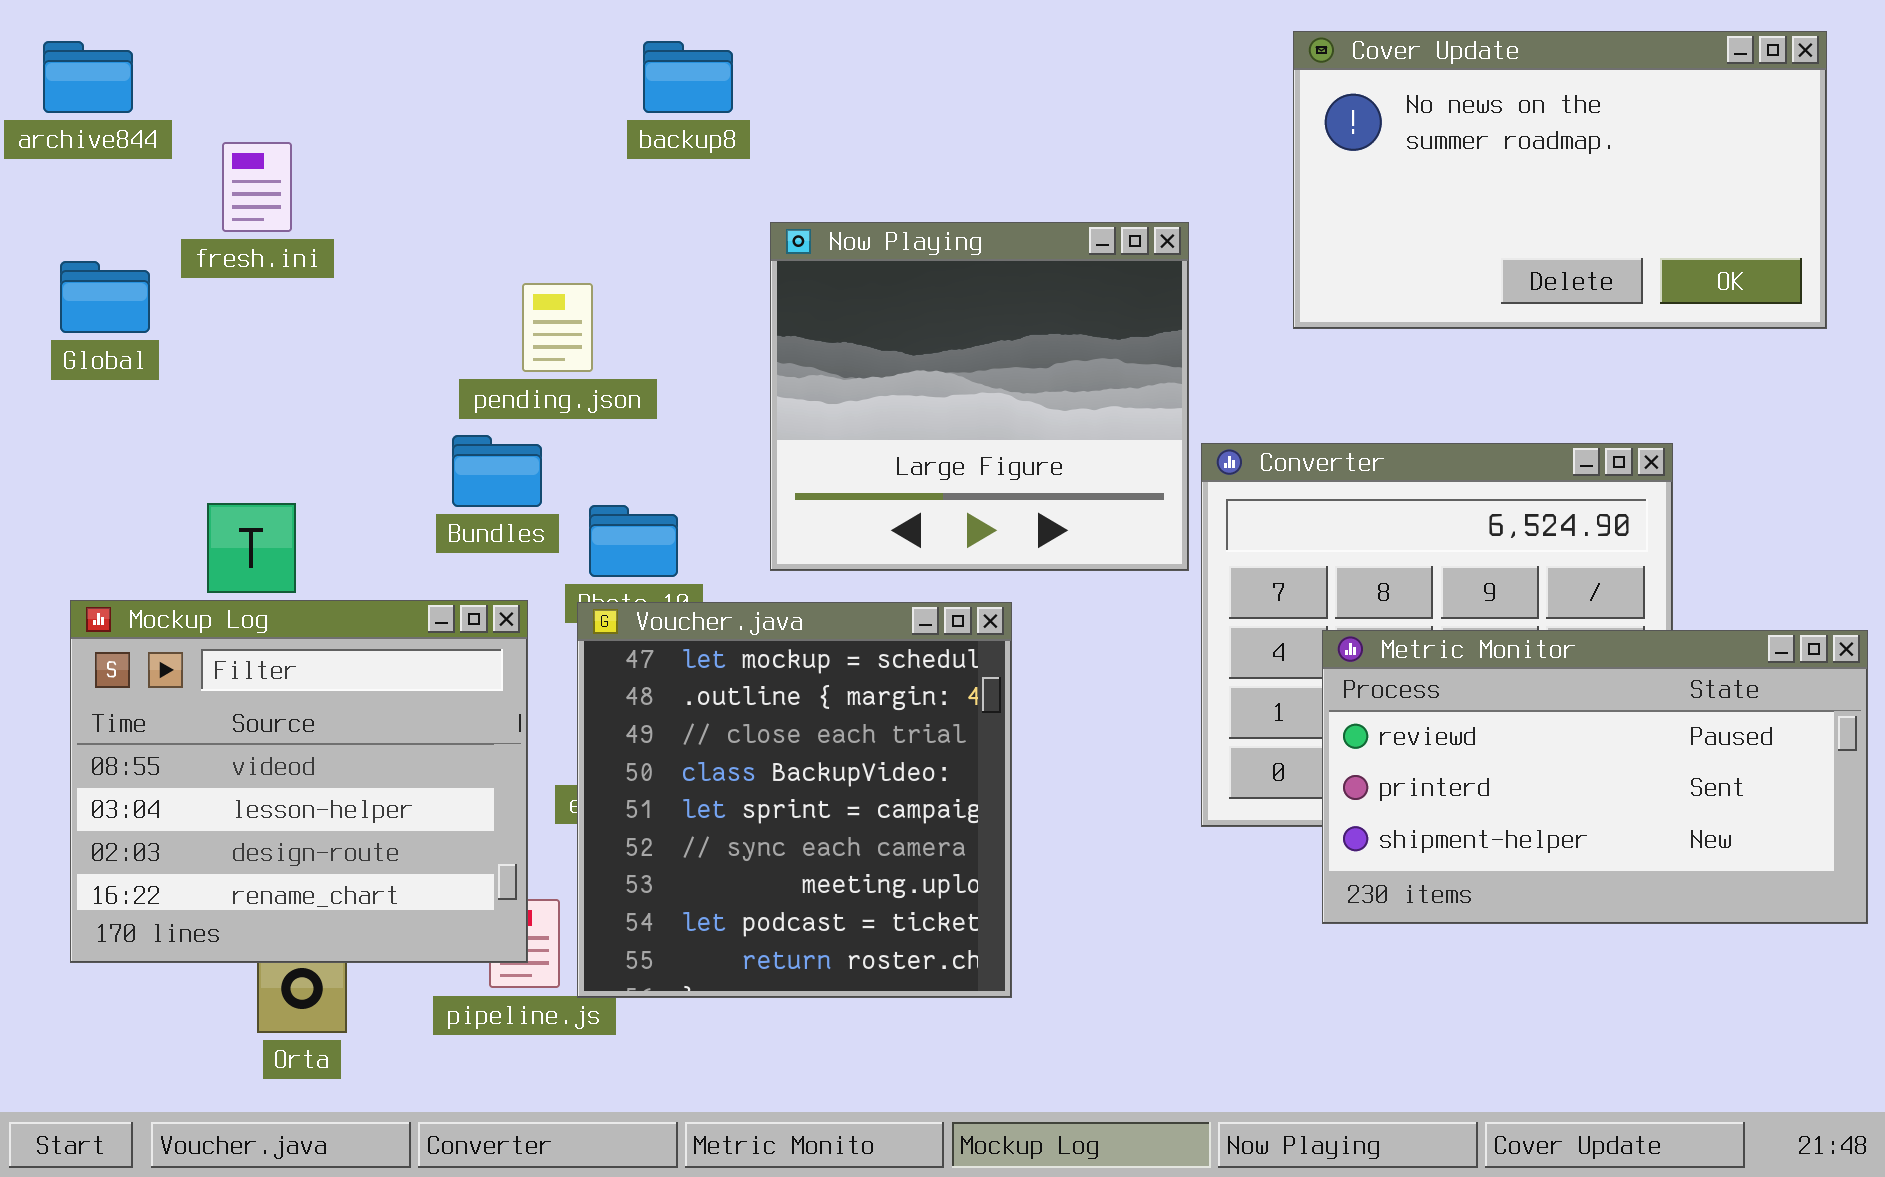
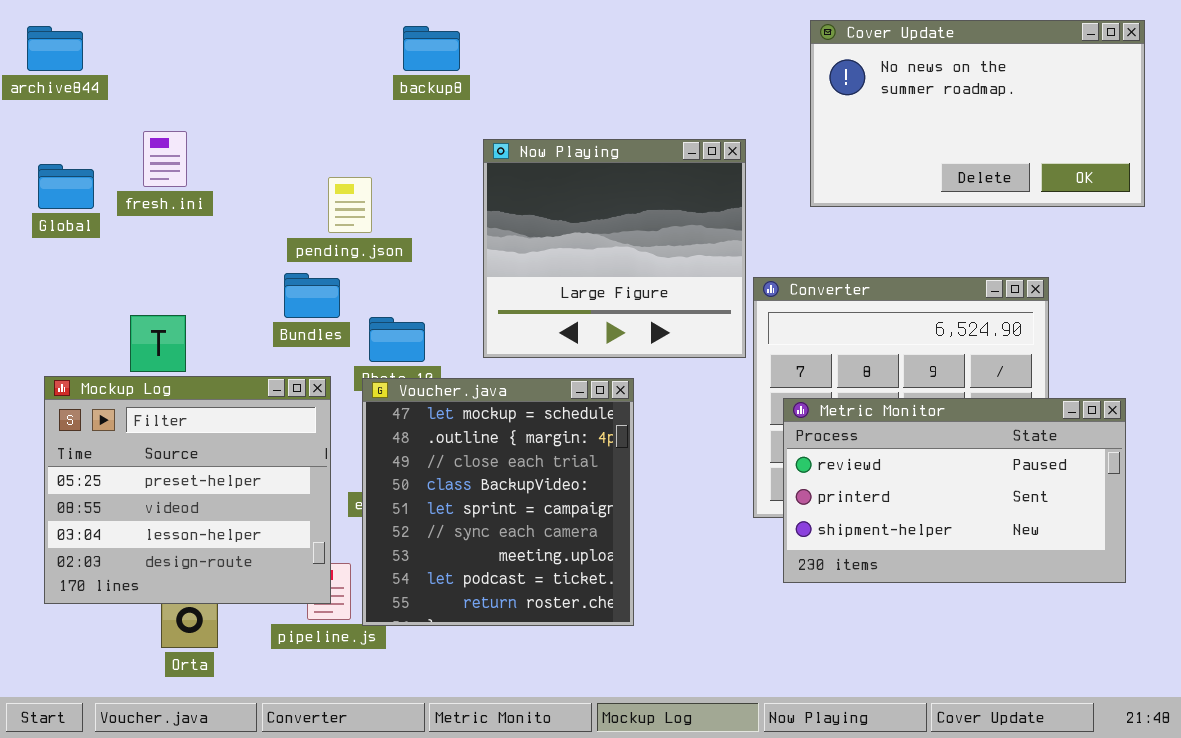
fresh.ini: [222,142,292,232] -> [143,131,187,187], moved
Mockup Log: [70,600,528,963] -> [44,376,331,604], scrolled up 1 row
Metric Monitor: [1322,630,1868,924] -> [783,398,1126,583], moved

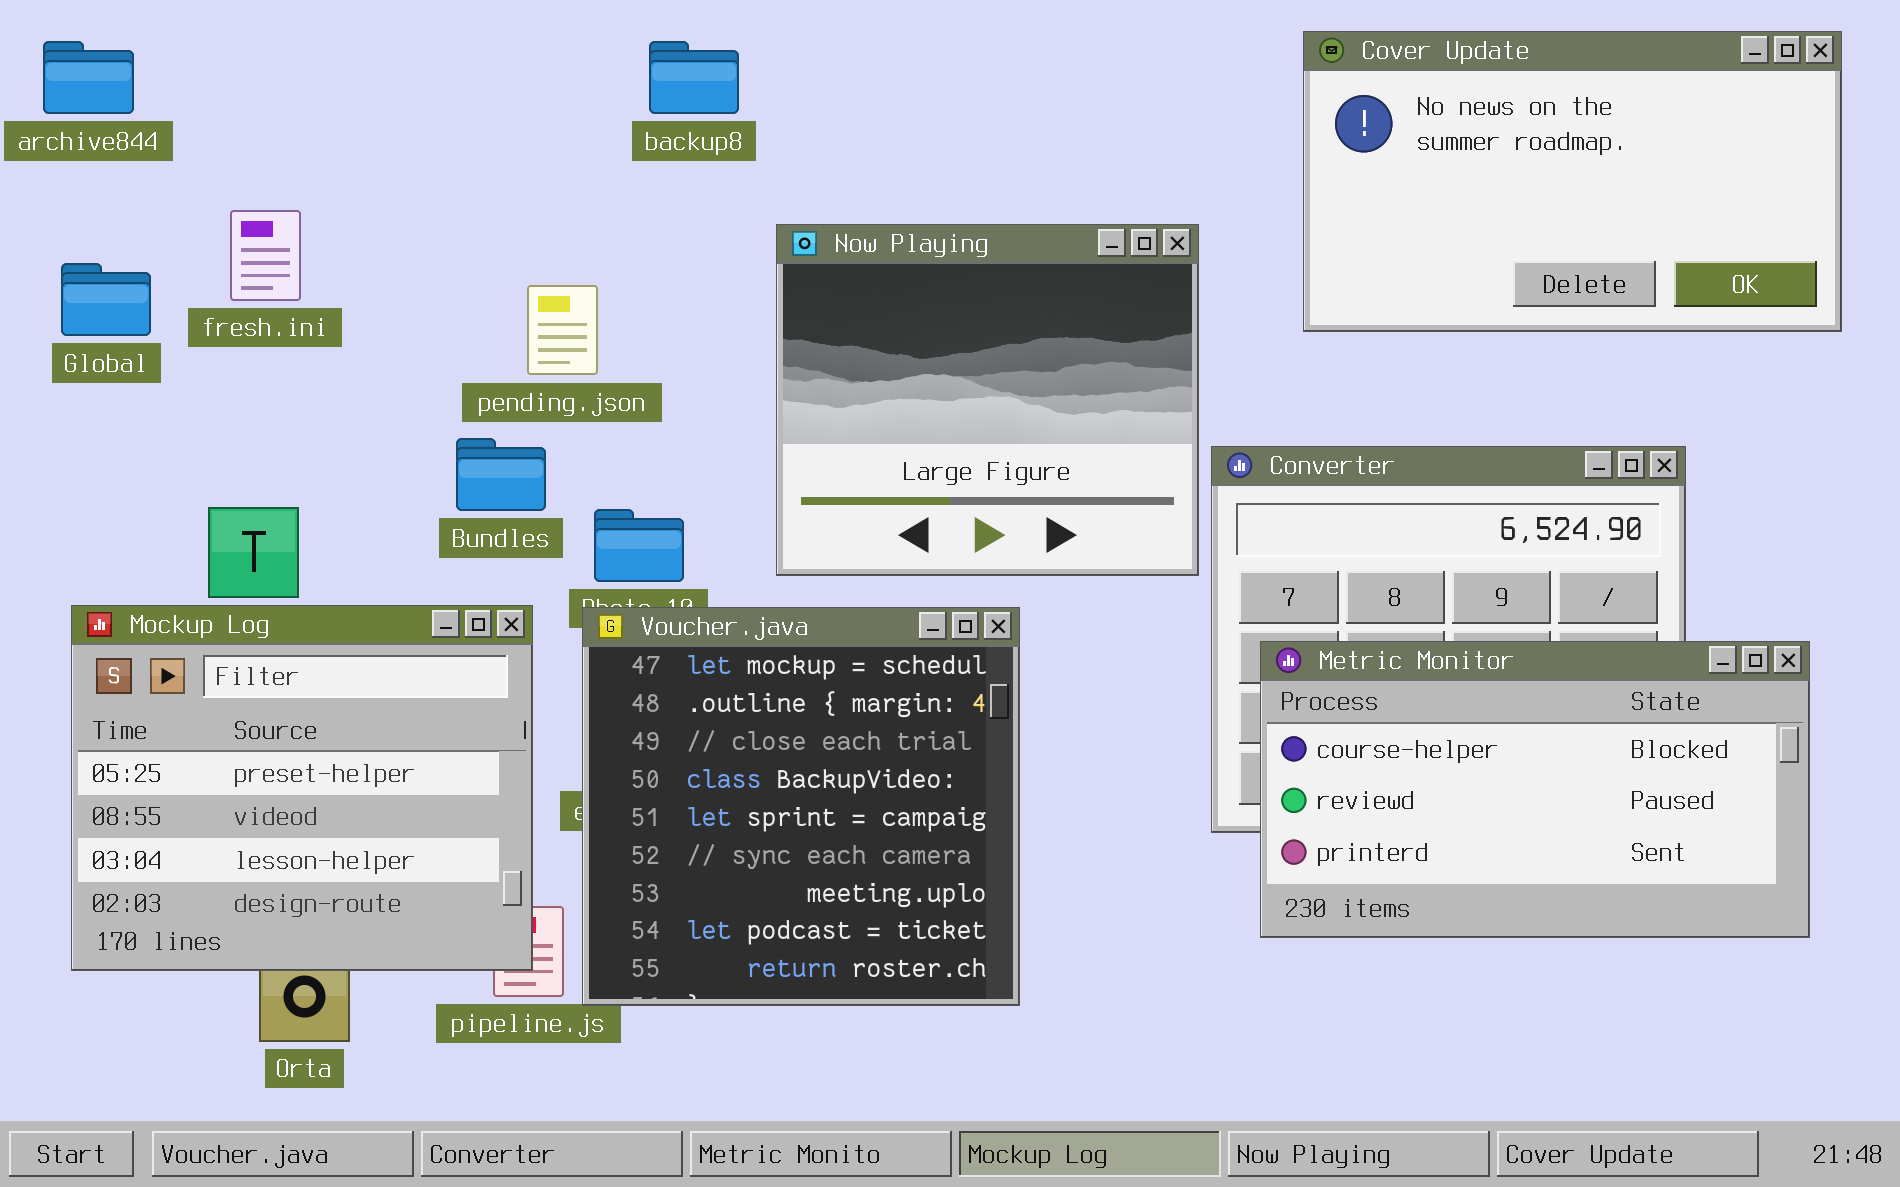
Metric Monitor: [783,398,1126,583] -> [1260,641,1810,938], scrolled up 1 row

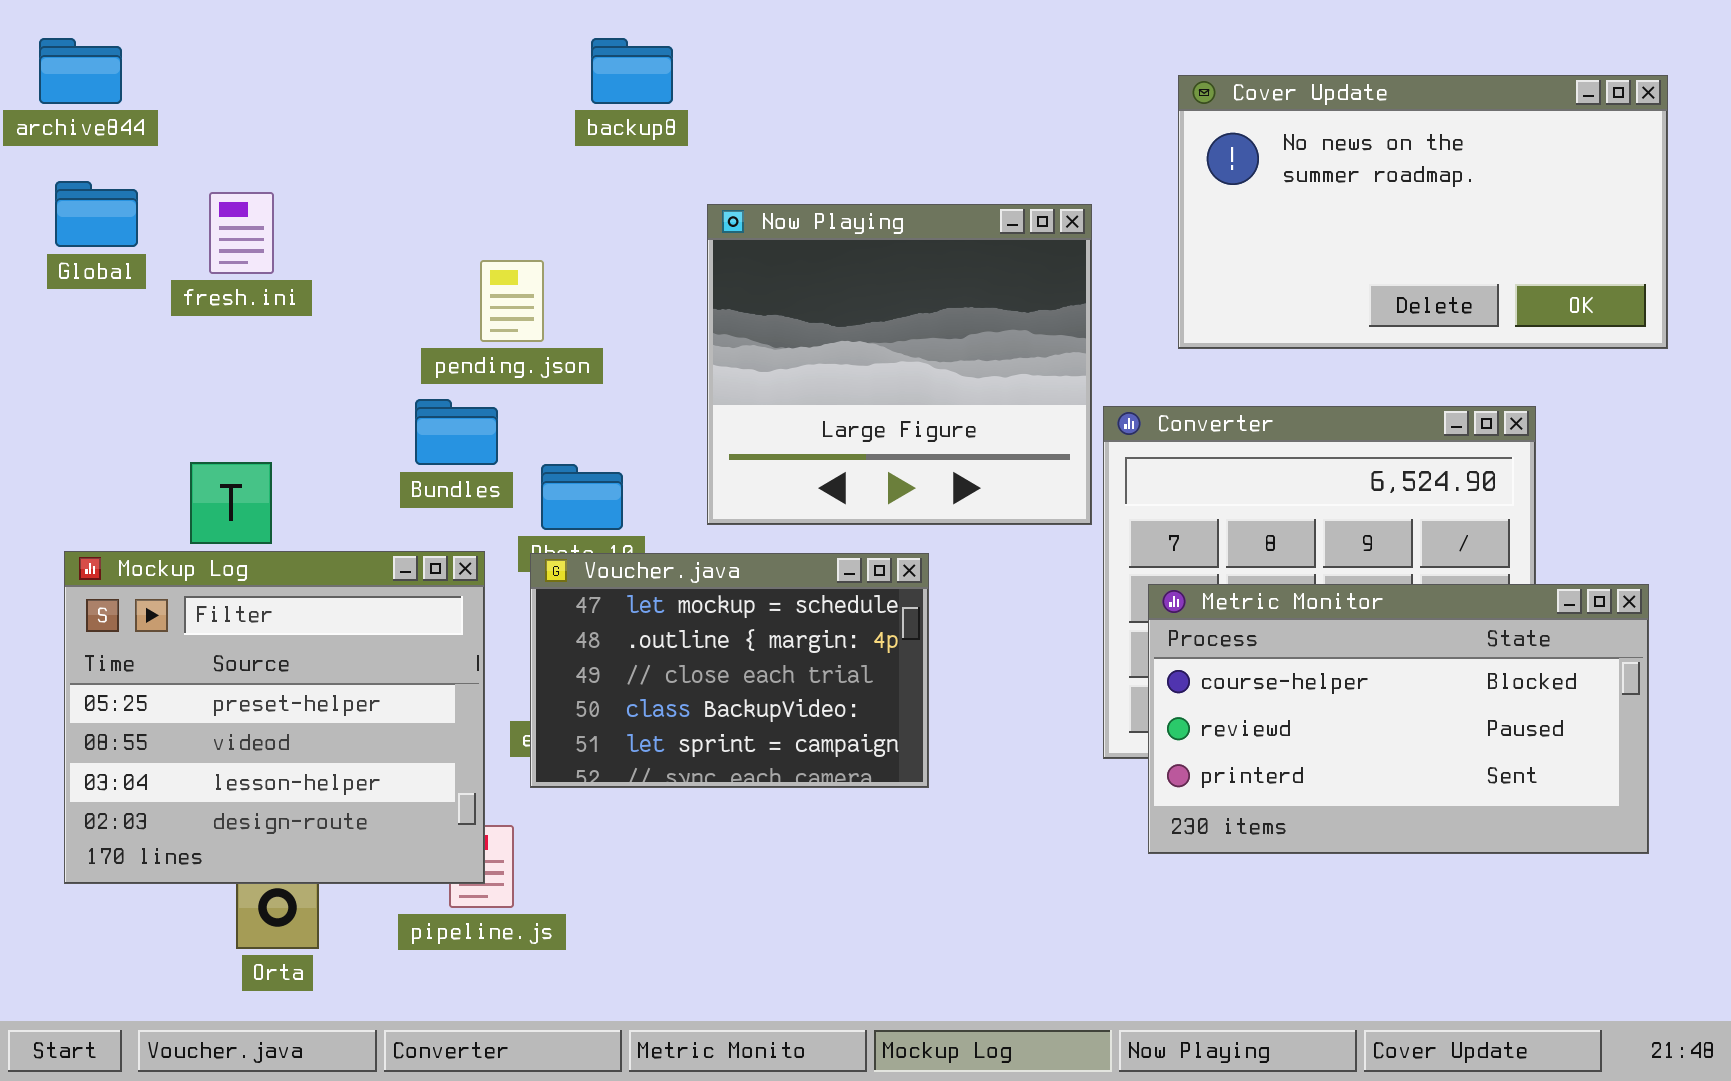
Cover Update: [1303,31,1842,332] -> [1178,75,1668,349], moved
Global: [61,263,151,336] -> [55,181,138,247], moved
Voucher.java: [582,607,1020,1006] -> [530,553,929,788], resized

